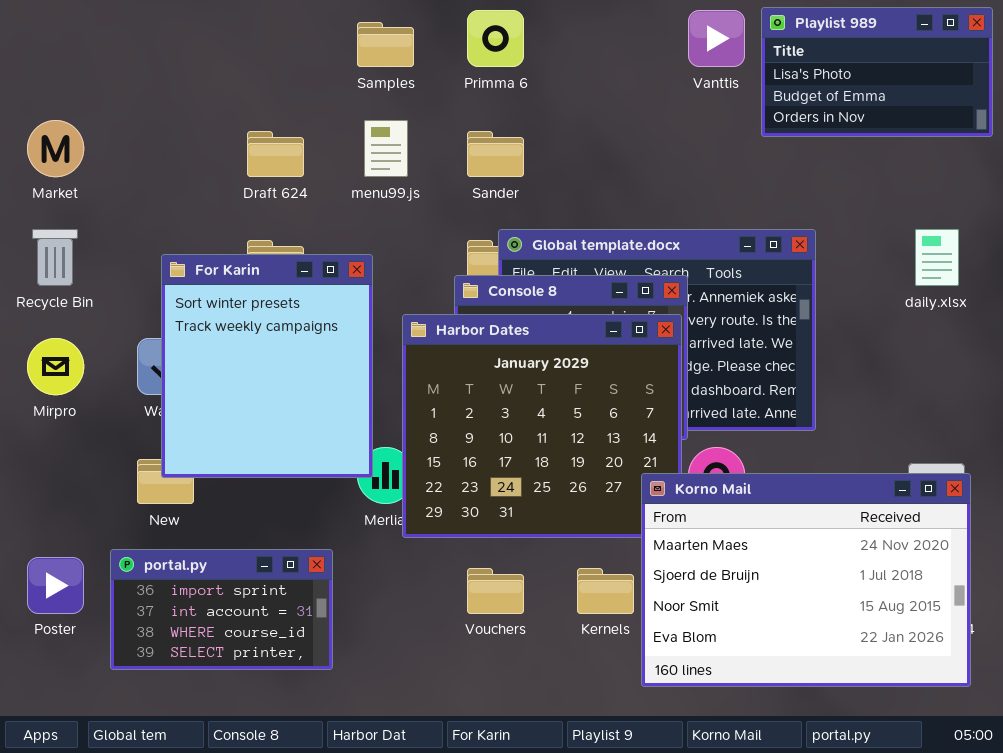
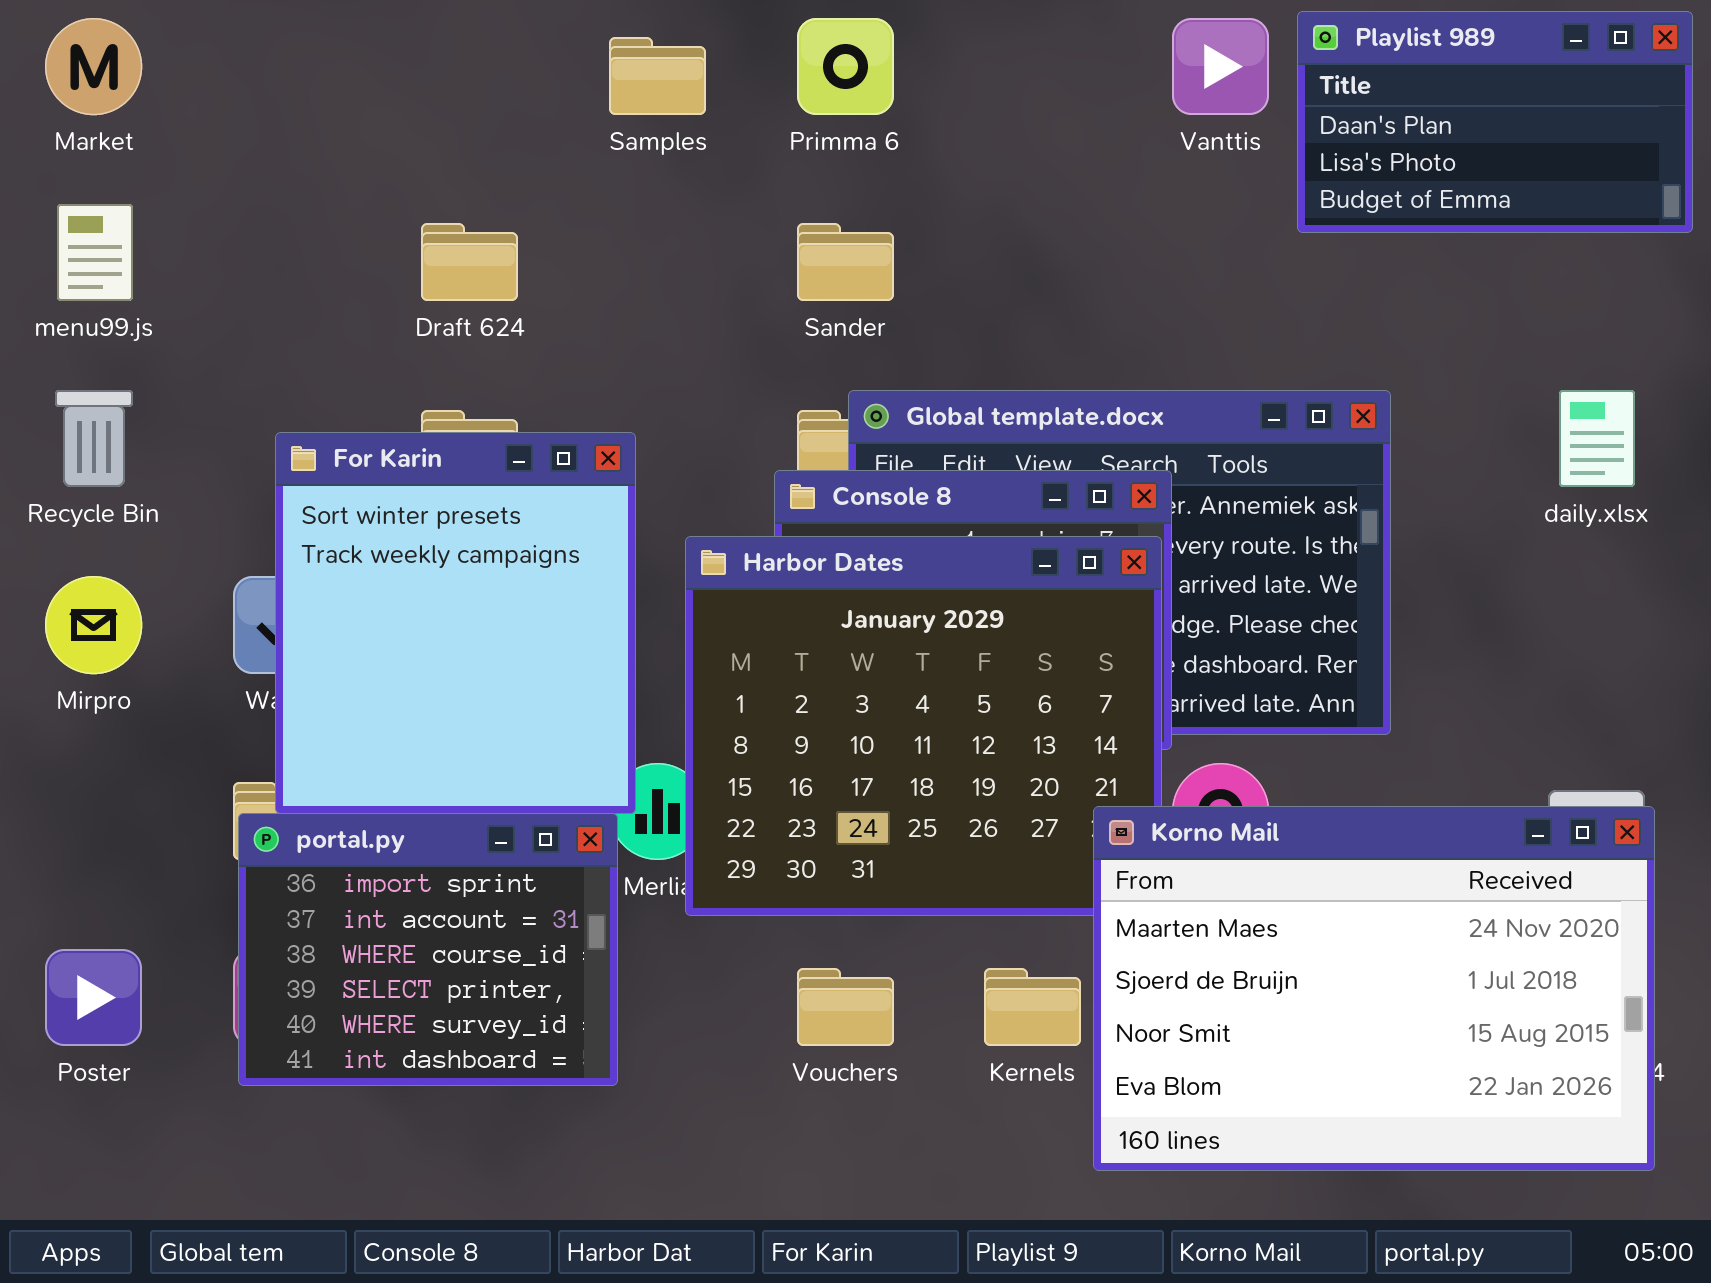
Playlist 989: [761,7,993,137] -> [1297,11,1693,233], scrolled up 1 row
Market: [27,120,84,177] -> [45,18,142,115], moved
menu99.js: [364,120,408,177] -> [57,204,133,301], moved
portal.py: [110,549,333,670] -> [238,813,618,1086], moved, resized

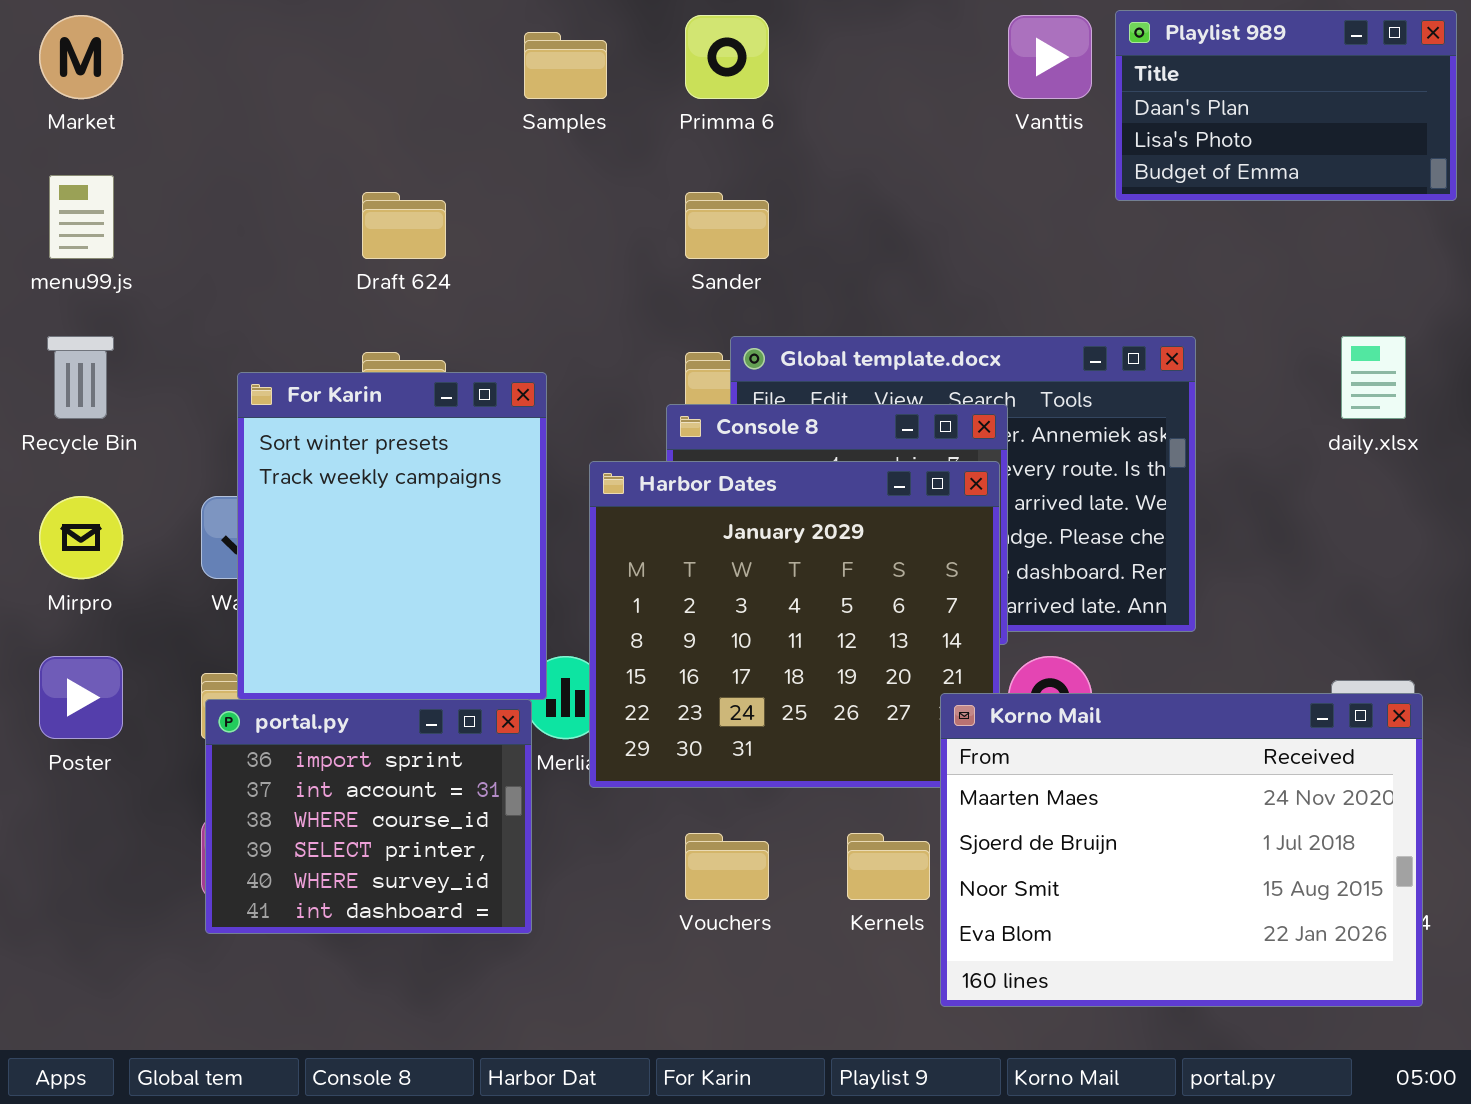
Poster: [45,949,142,1046] -> [39,656,123,739], moved

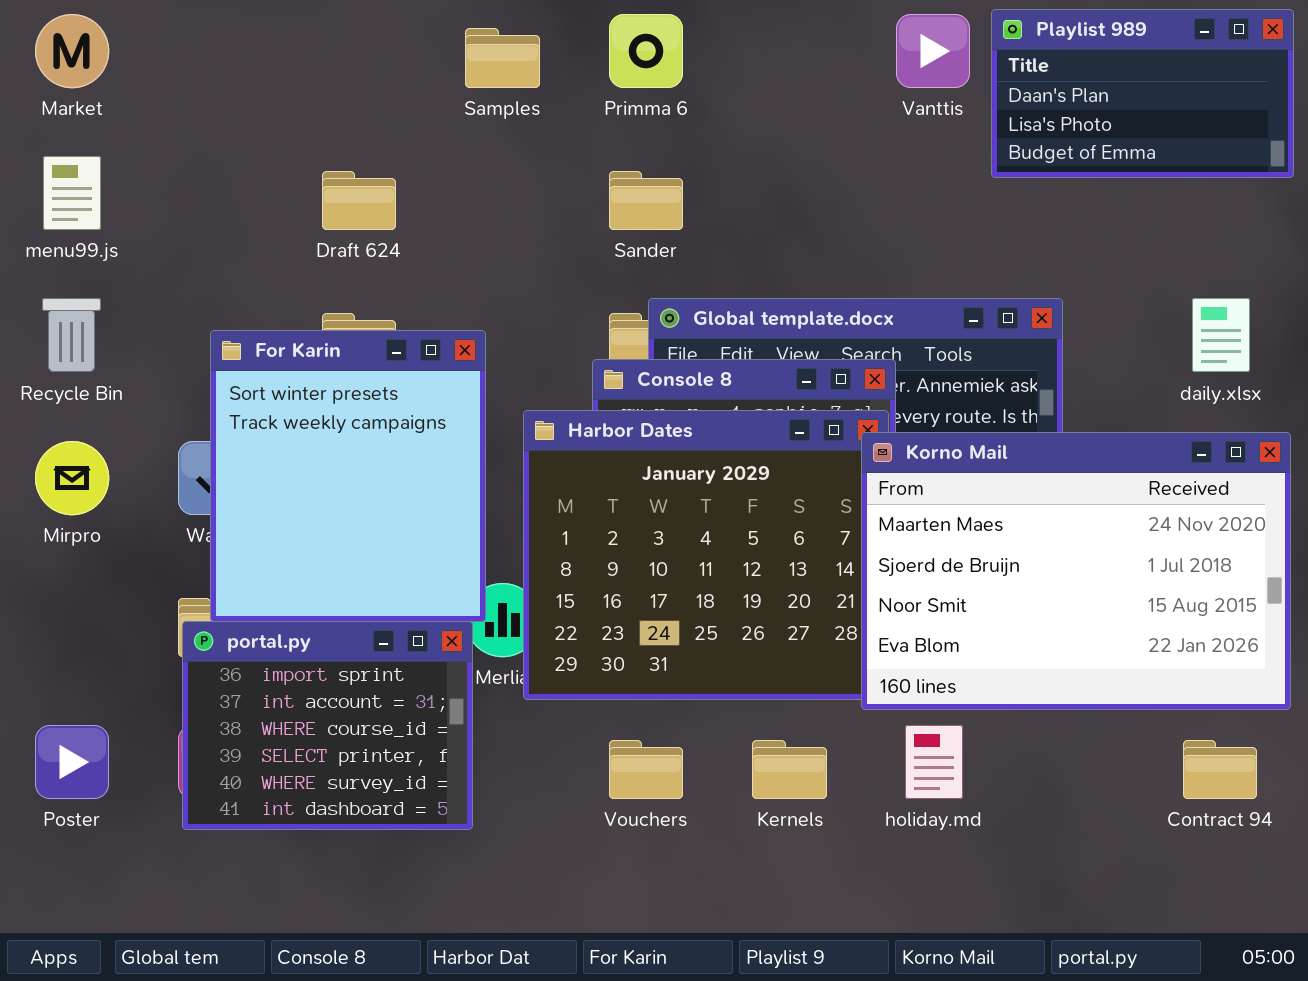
Poster: [39,656,123,739] -> [35,725,109,799], moved
Korno Mail: [940,693,1423,1007] -> [861,432,1291,710], moved

